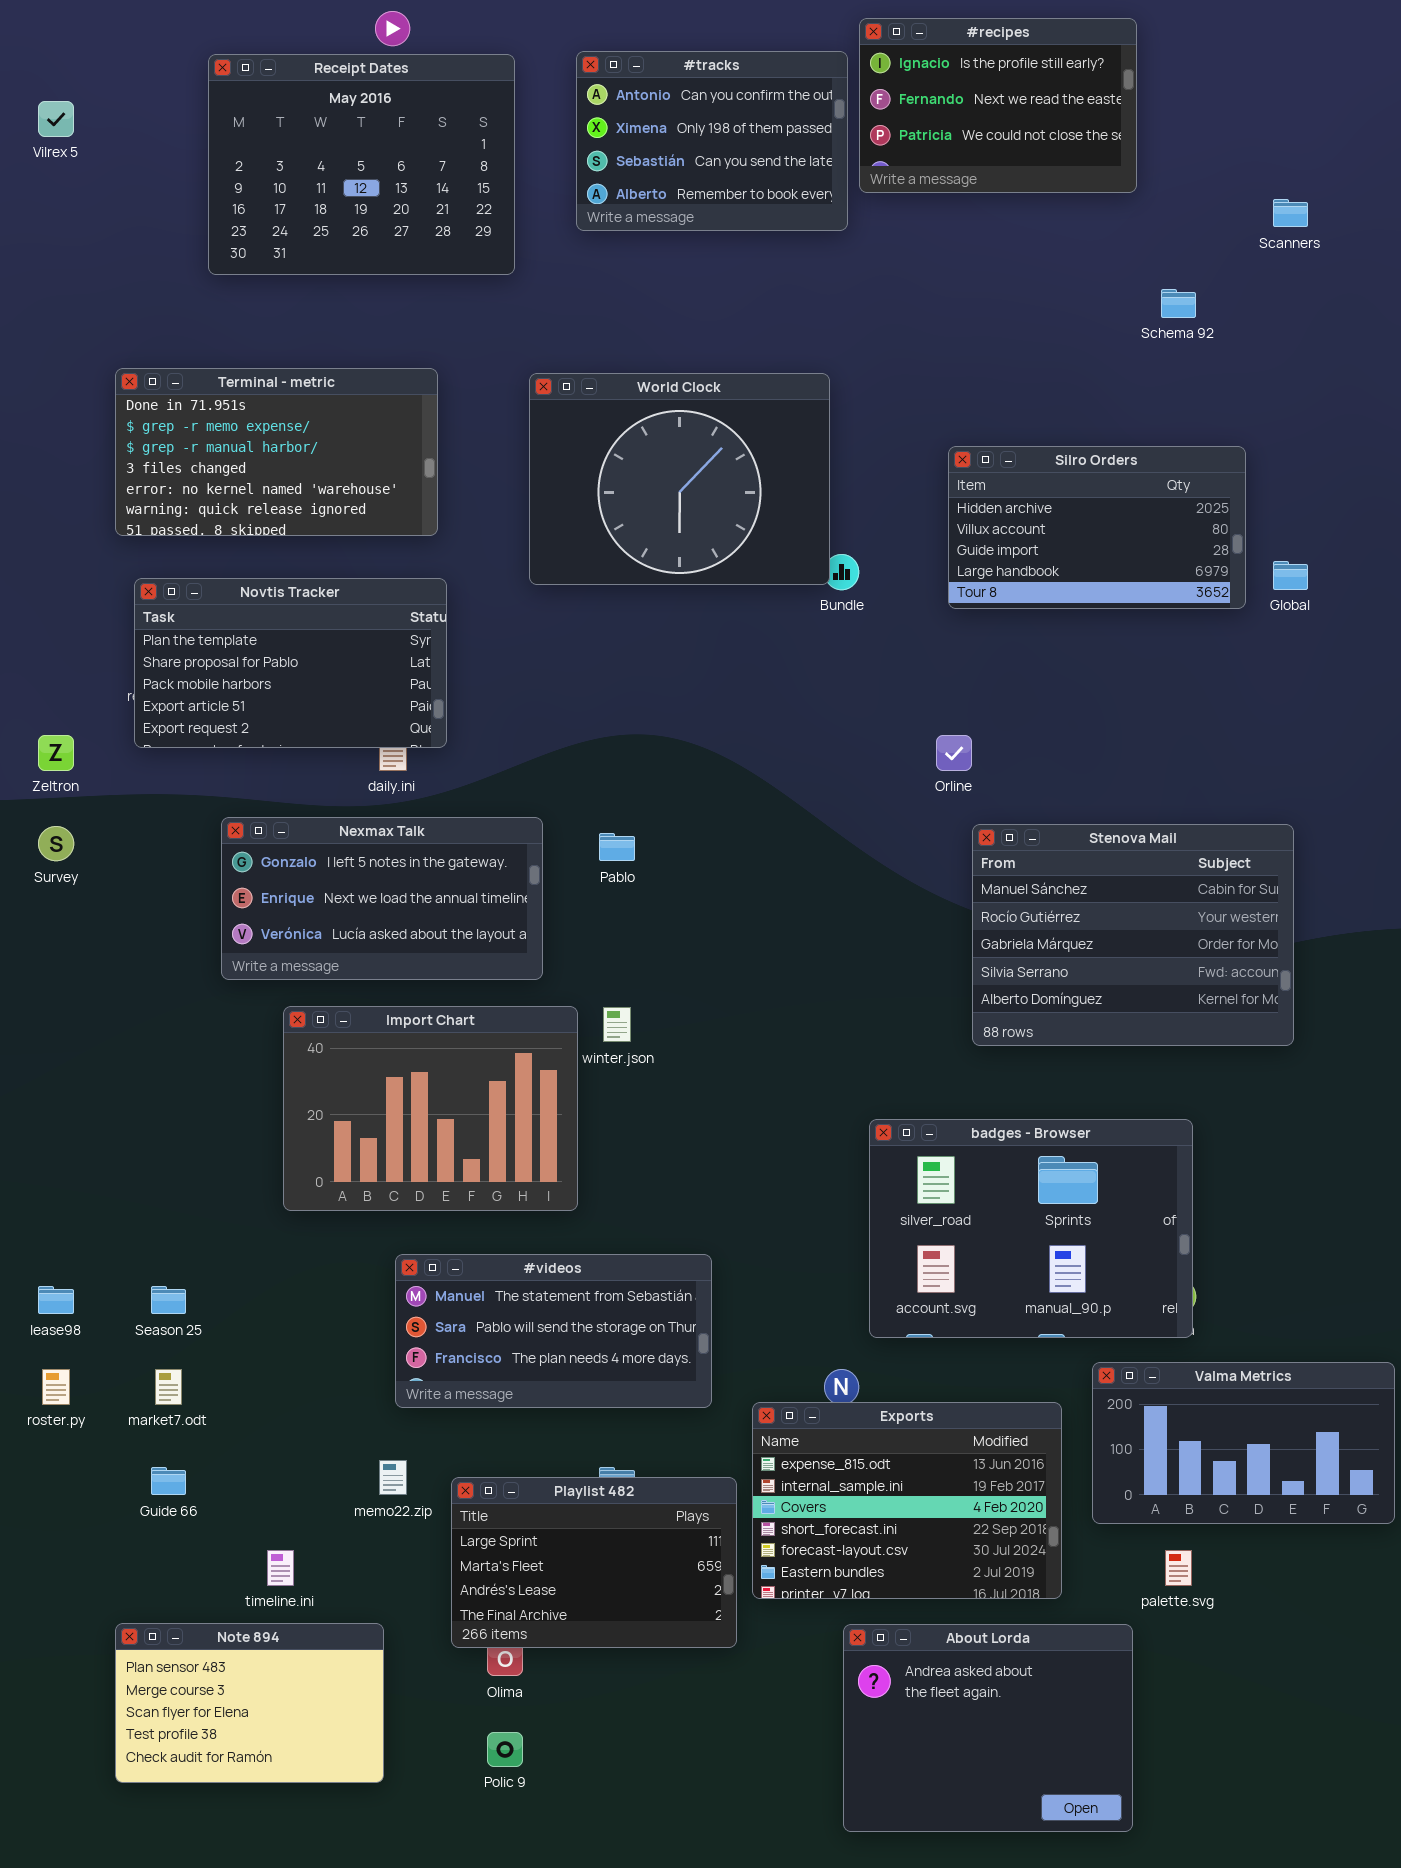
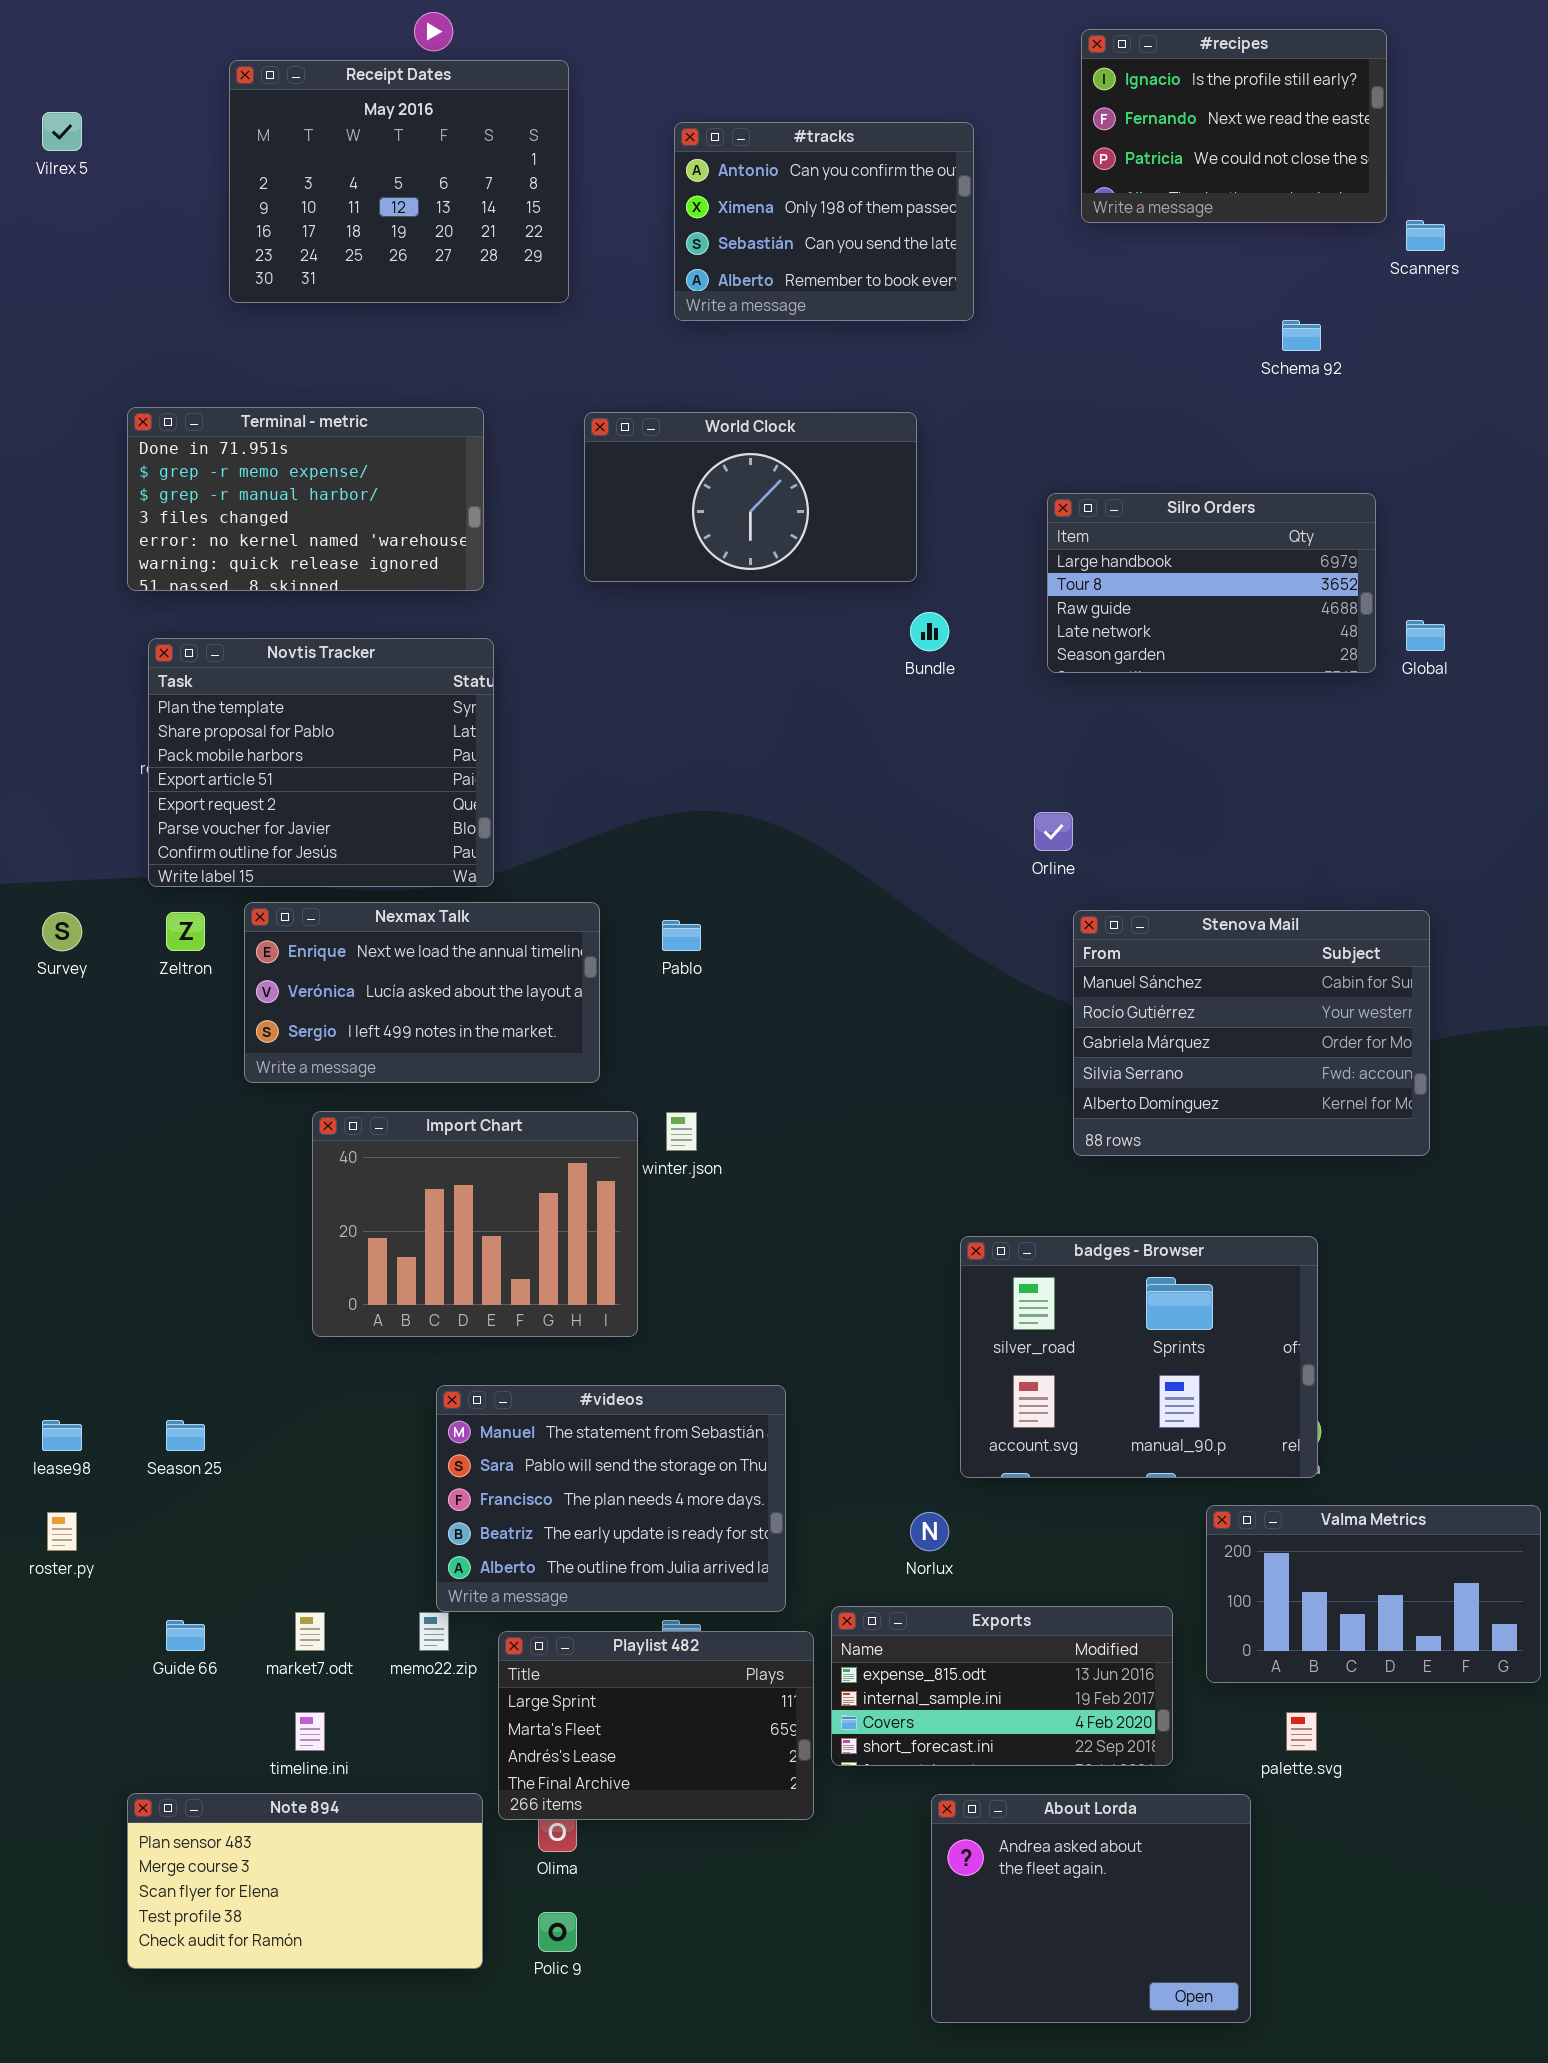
#recipes: [859,18,1137,193] -> [1081,29,1387,223], moved
#tracks: [576,51,848,231] -> [674,122,974,321], moved
World Clock: [529,373,830,585] -> [584,412,917,582], resized
Silro Orders: [948,446,1246,609] -> [1047,493,1376,673], scrolled down 3 rows
Novtis Tracker: [134,578,447,748] -> [148,638,494,887], resized
Zeltron: [38,735,74,771] -> [166,912,205,951], moved
Nexmax Talk: [221,817,543,980] -> [244,902,600,1083], scrolled down 1 row
#videos: [395,1254,712,1408] -> [436,1385,786,1612], resized
market7.odt: [155,1369,182,1405] -> [295,1612,325,1651], moved
Exports: [752,1402,1062,1599] -> [831,1606,1173,1766], resized
Note 894: [115,1623,384,1783] -> [127,1793,483,1969], resized

